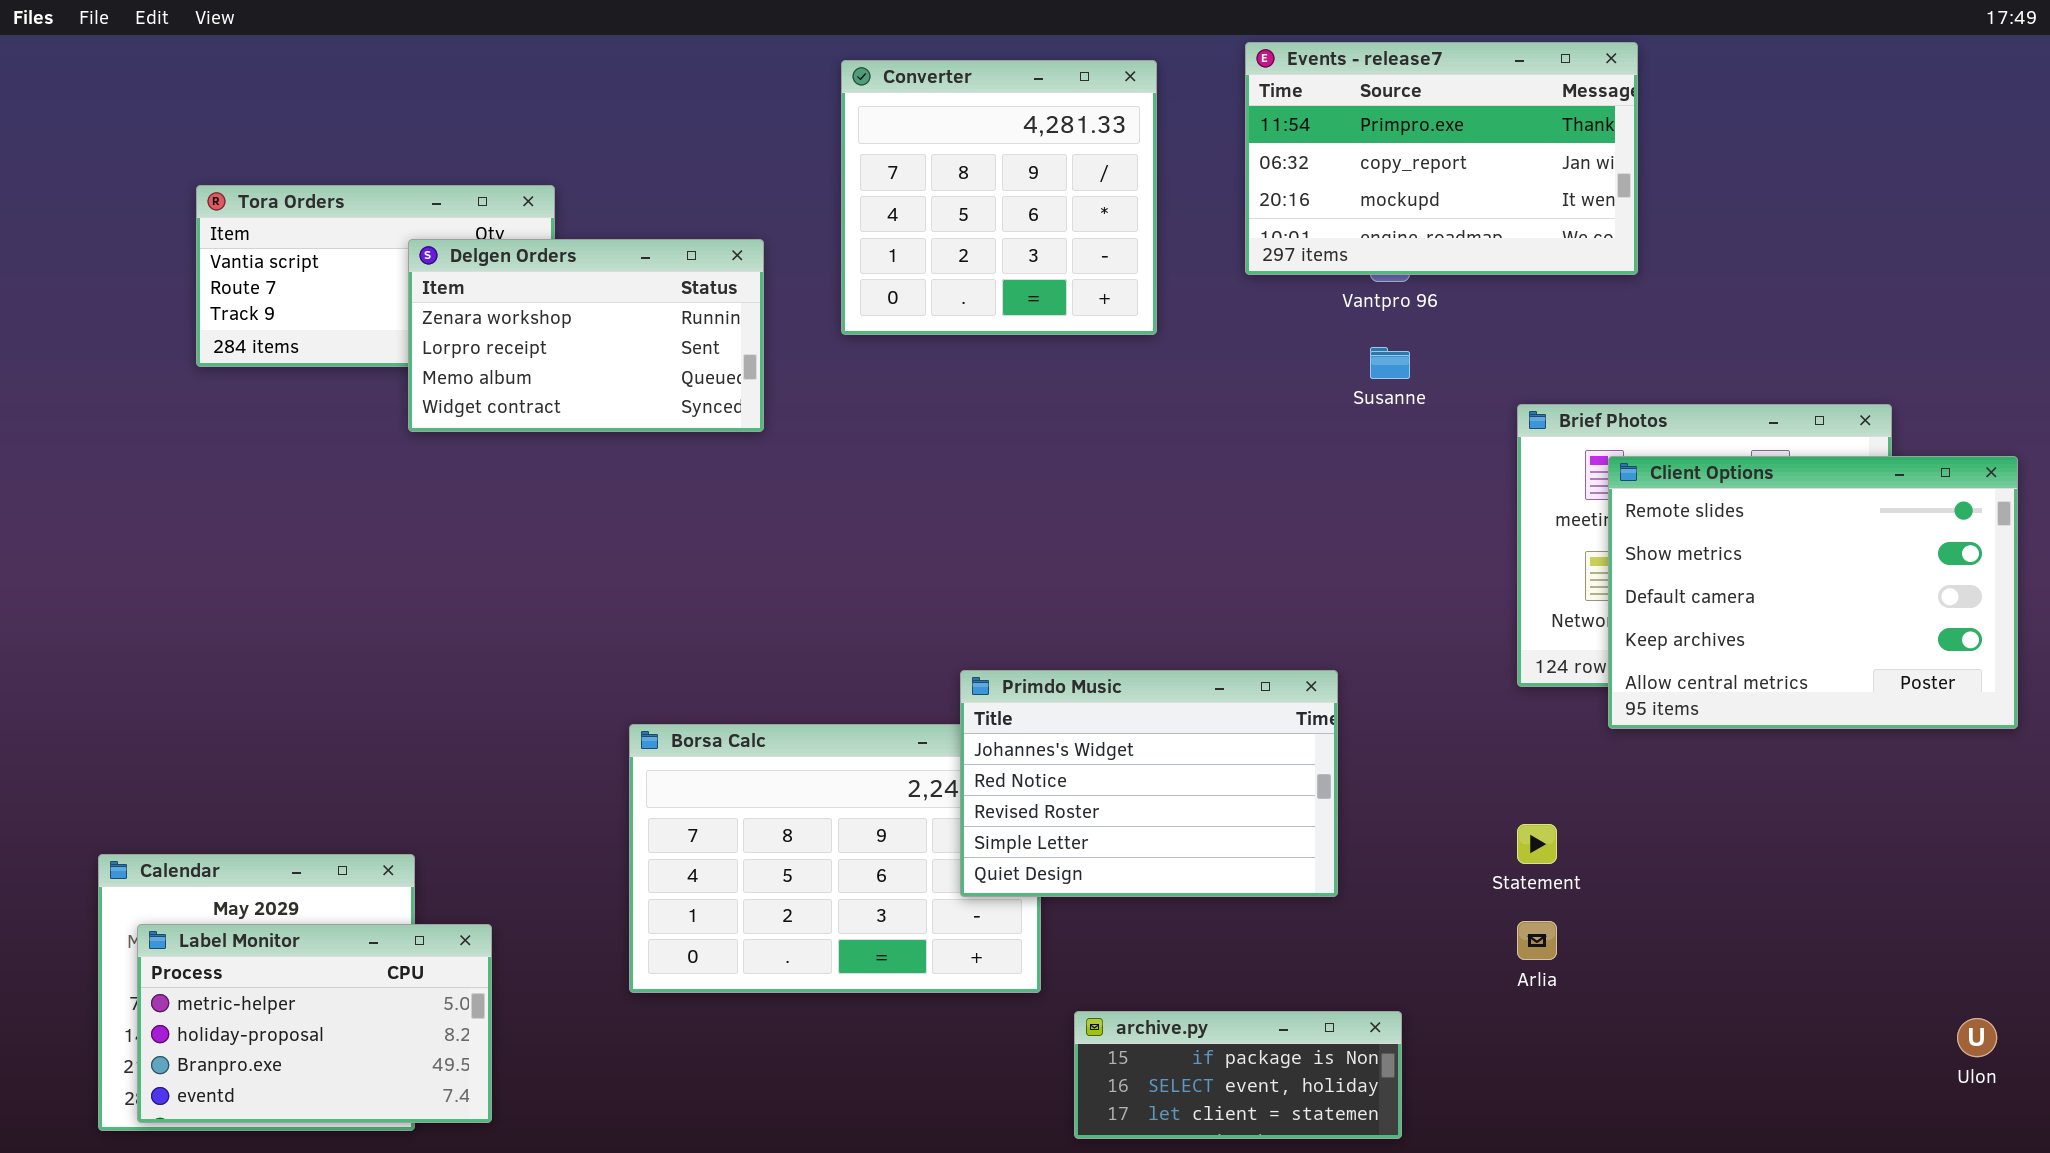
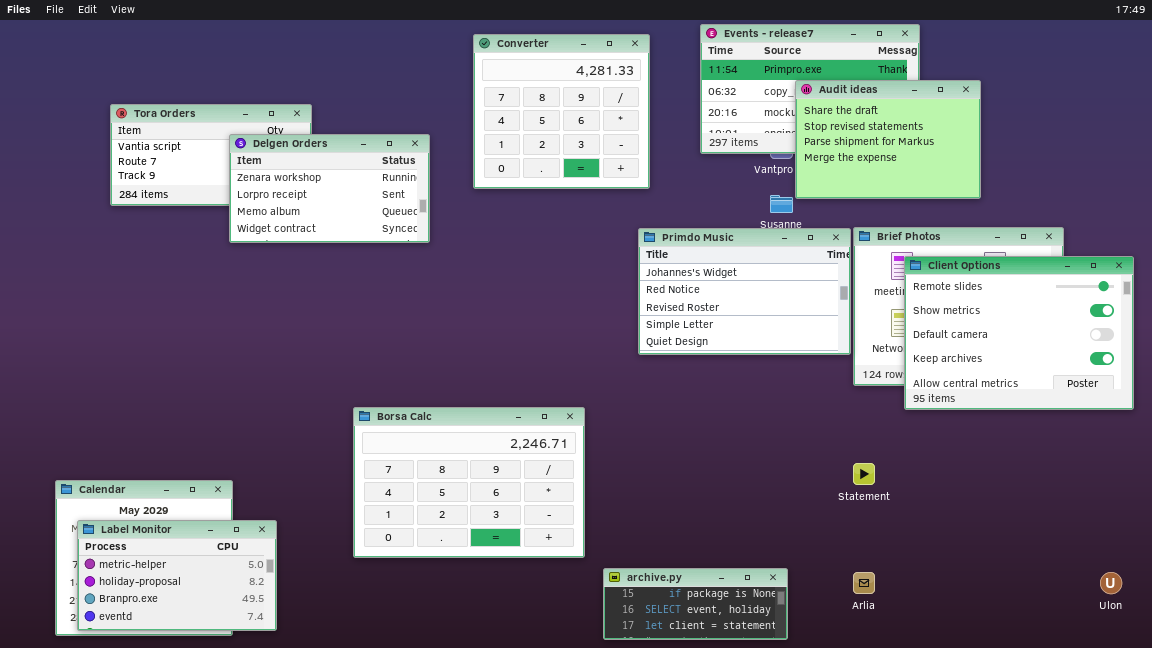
Audit ideas: none -> [795,80,981,199], opened
Primdo Music: [960,670,1338,897] -> [638,228,851,355], moved
Arlia: [1517,921,1557,960] -> [853,572,875,594], moved

